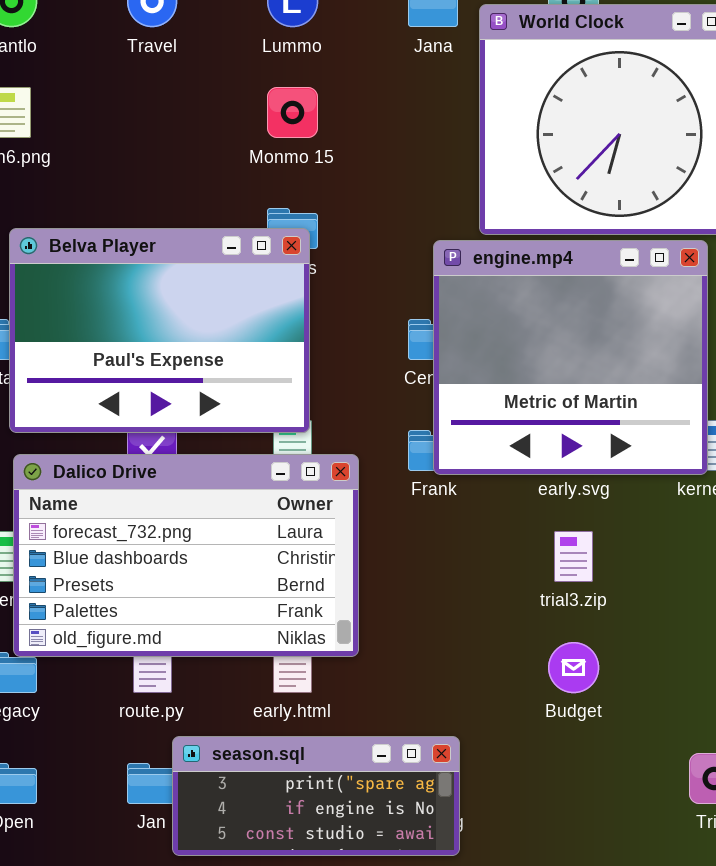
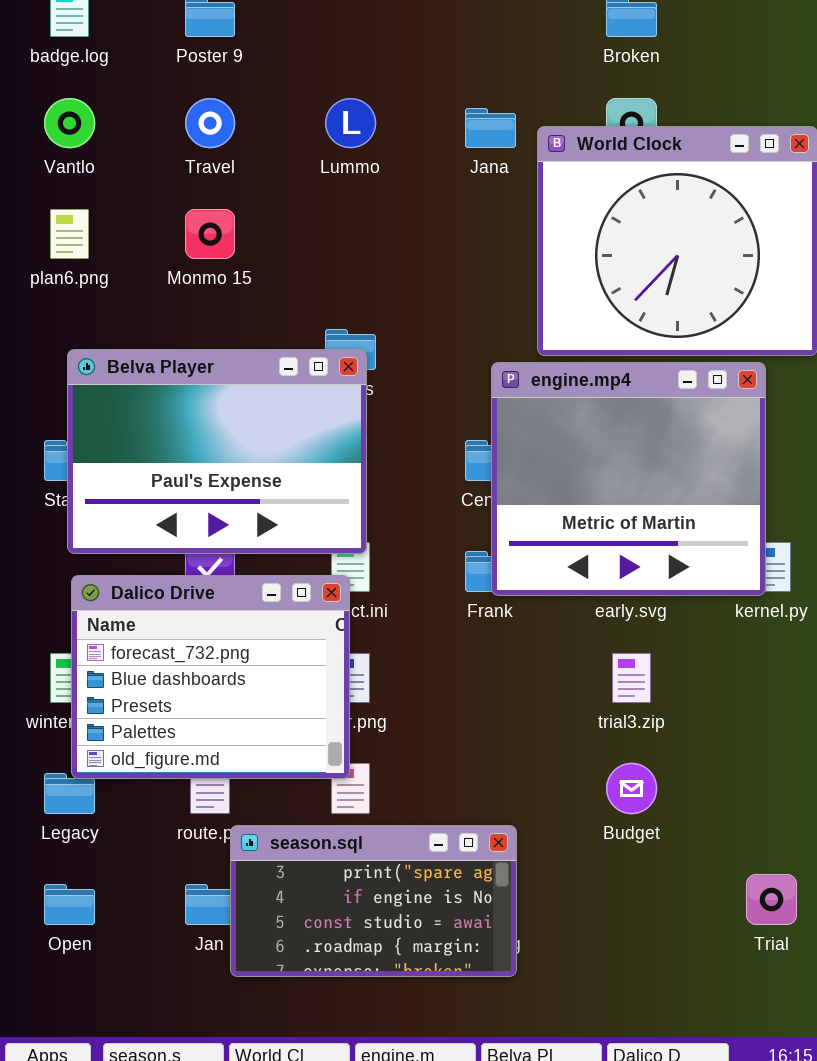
Monmo 15: [267,87,318,138] -> [185,209,235,259], moved
Dalico Drive: [13,454,359,657] -> [71,575,350,779], resized
season.sql: [172,736,460,856] -> [230,825,517,977], resized

